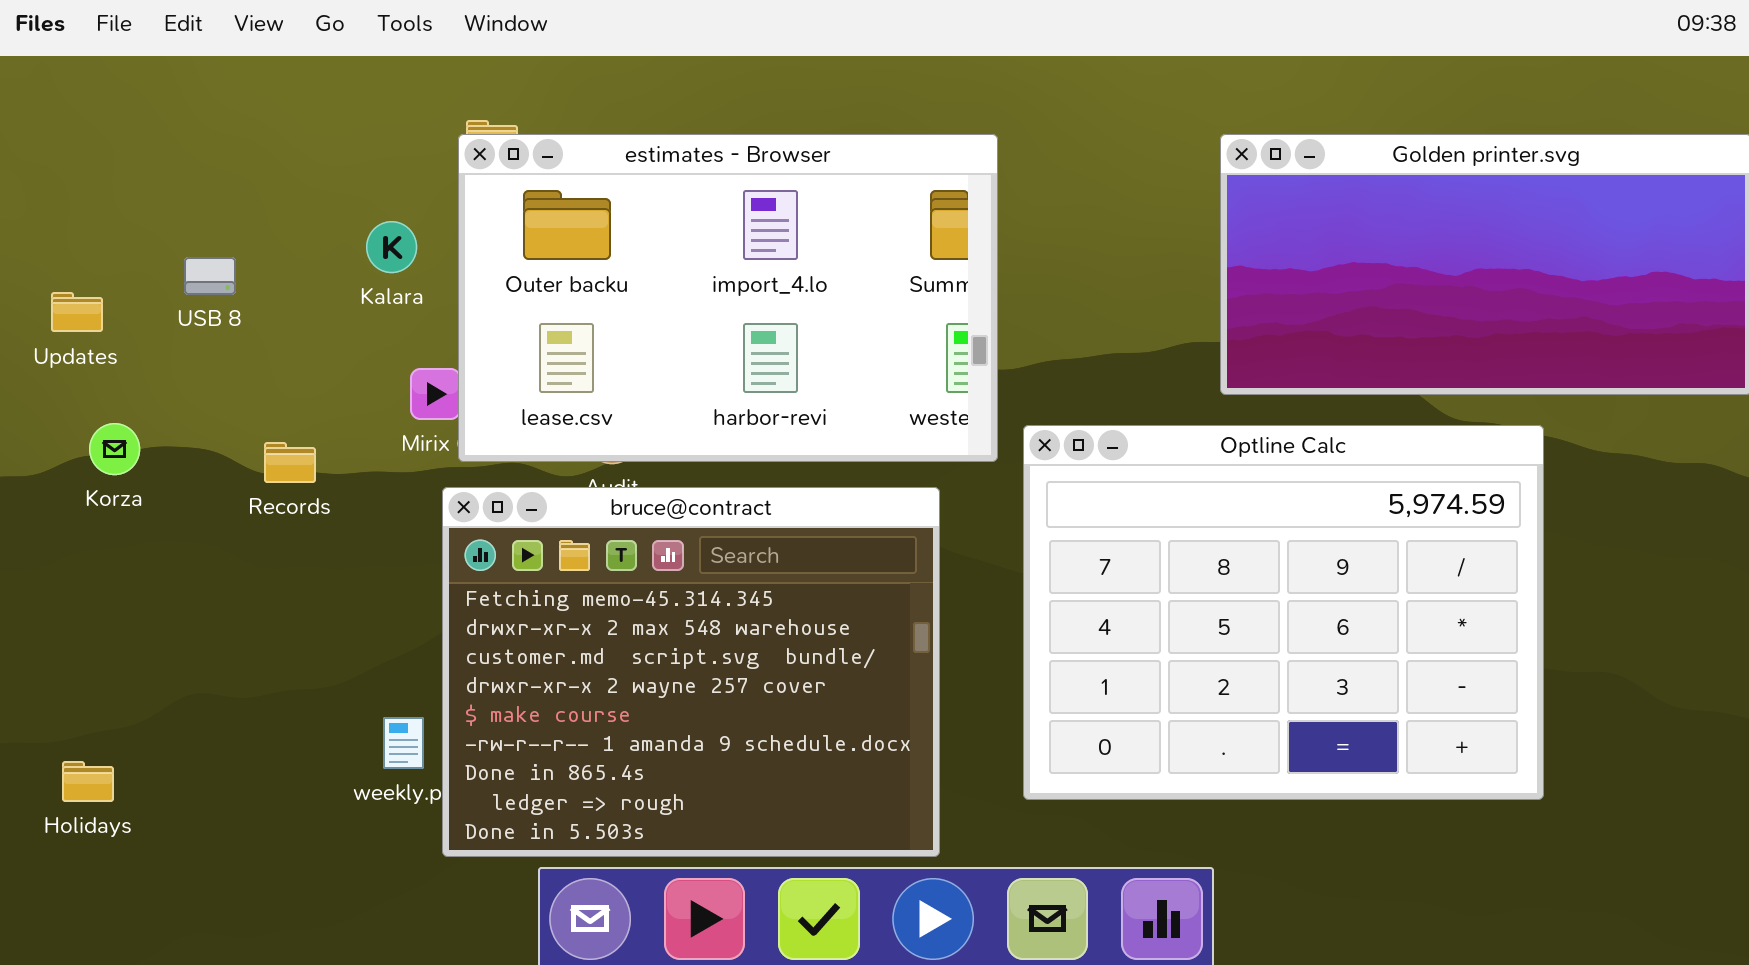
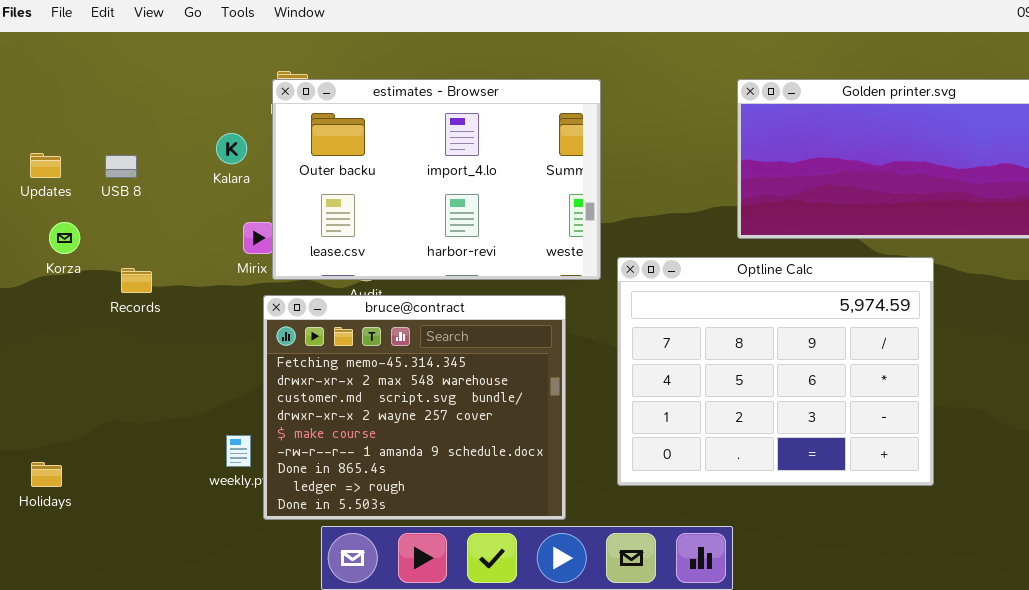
Updates: [51,292,103,332] -> [30,153,61,178], moved
Korza: [89,423,140,475] -> [49,222,80,254], moved
Records: [264,442,316,483] -> [121,268,152,293], moved

